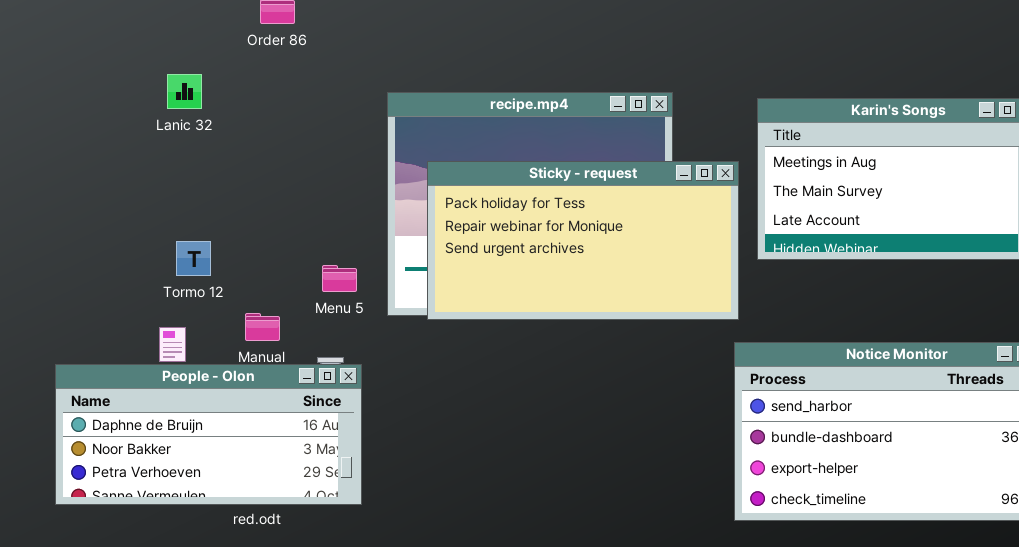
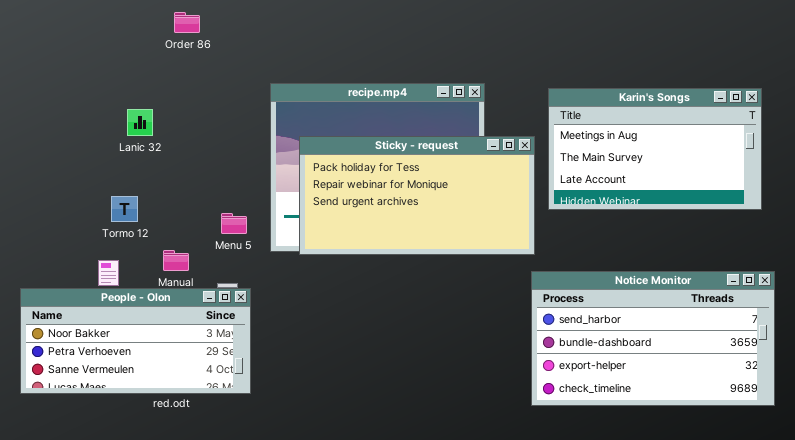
Lanic 32: [167,74,202,109] -> [127,109,153,136], moved
People - Olon: [55,364,362,505] -> [20,288,251,394], scrolled down 1 row

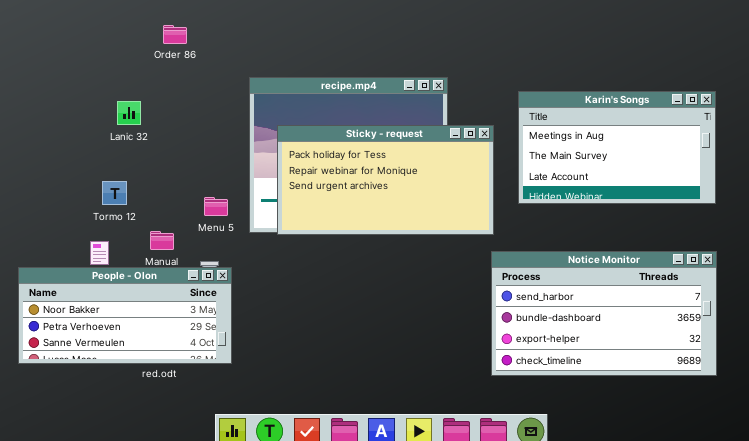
Order 86: [174,12,200,33] -> [163,25,187,44], moved
Karin's Songs: [548,88,762,210] -> [518,91,716,204], moved

